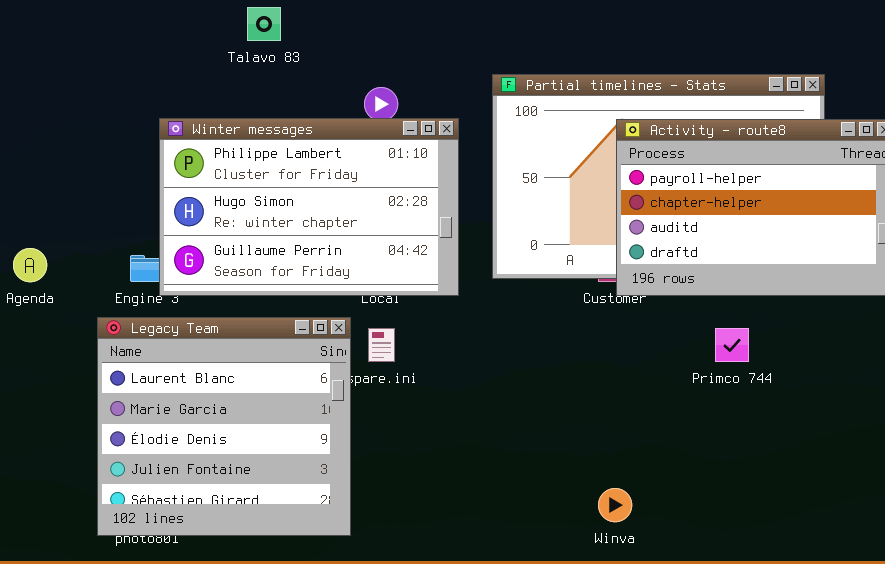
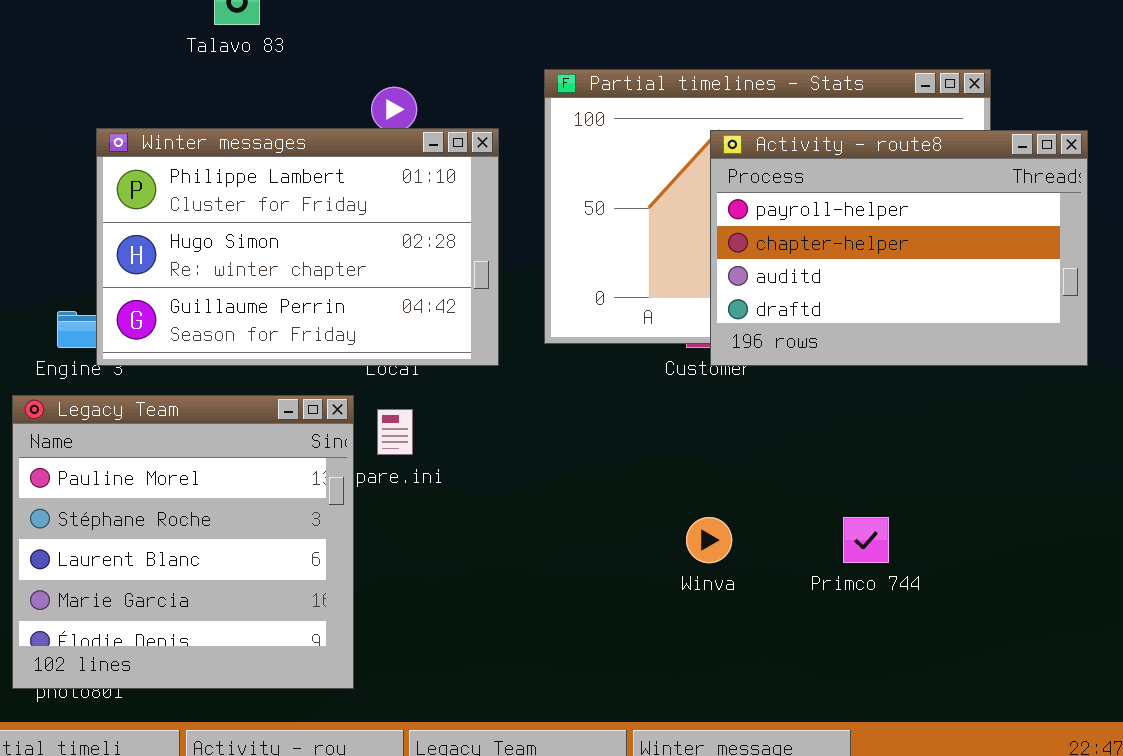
Legacy Team: [97,317,351,536] -> [12,395,354,689], scrolled up 2 rows
Primco 744: [715,328,749,362] -> [843,517,889,563], moved
Winva: [598,488,632,522] -> [686,517,732,563], moved

